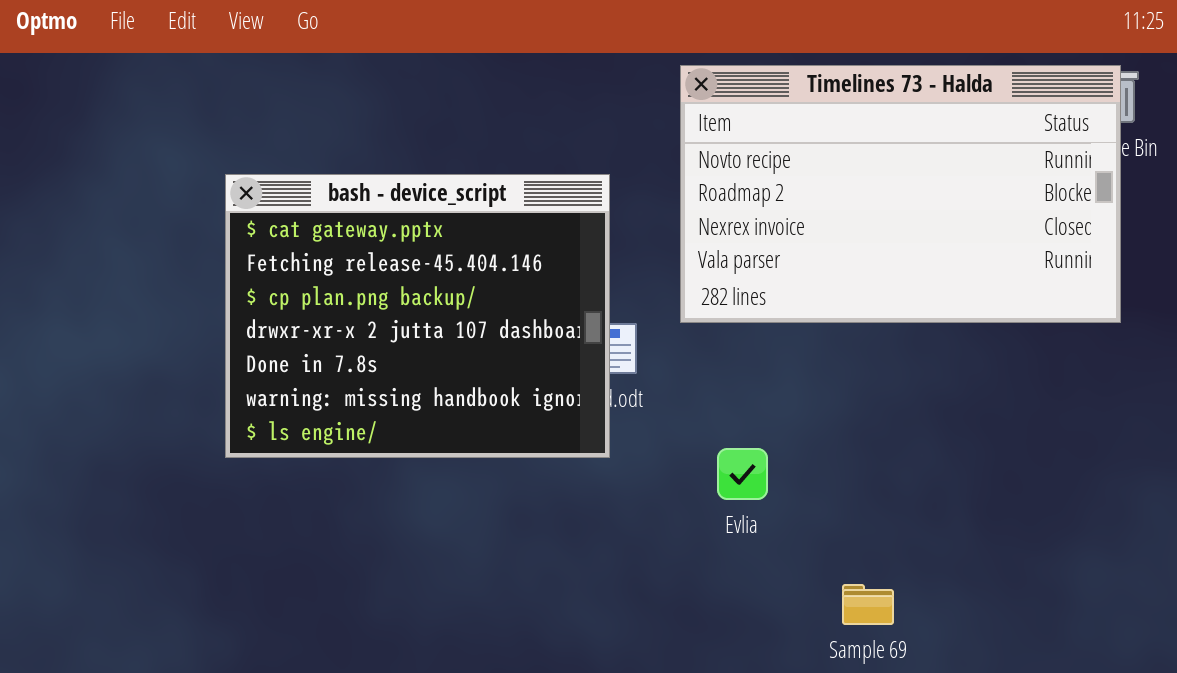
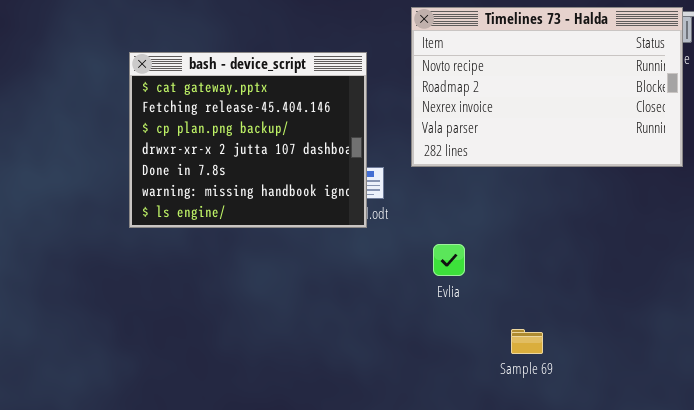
bash - device_script: [225,174,610,458] -> [129,52,367,228], moved

